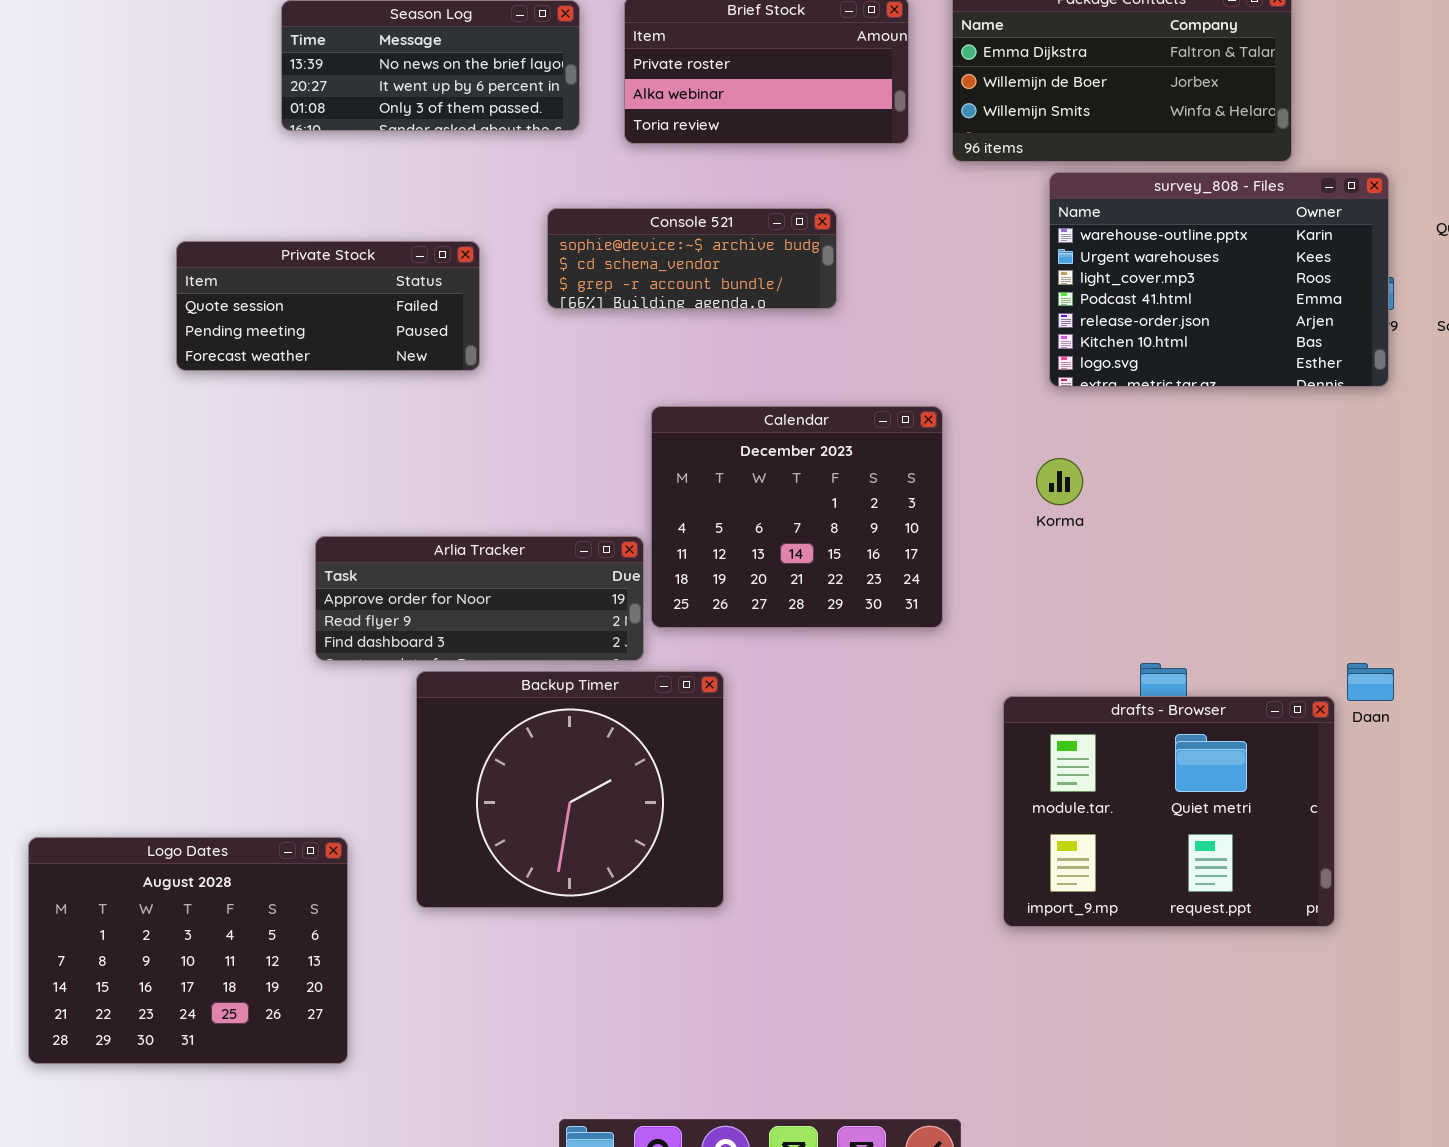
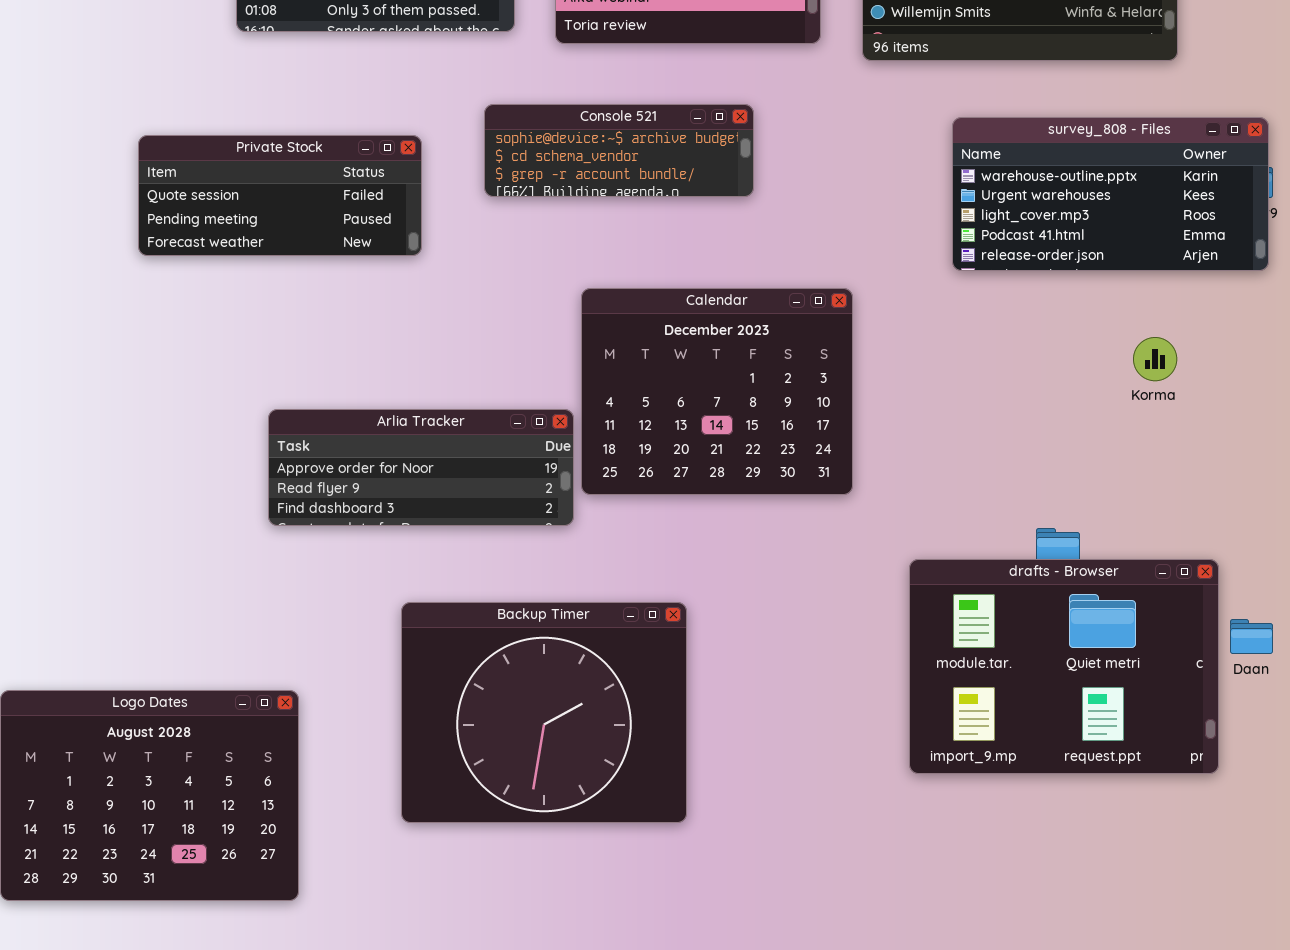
survey_808 - Files: [1049,172,1389,387] -> [952,117,1269,271], resized
Korma: [1036,458,1083,505] -> [1133,337,1177,381], moved
Daan: [1347,663,1394,701] -> [1230,619,1273,654], moved
Backup Timer: [416,671,724,908] -> [401,602,687,823], moved

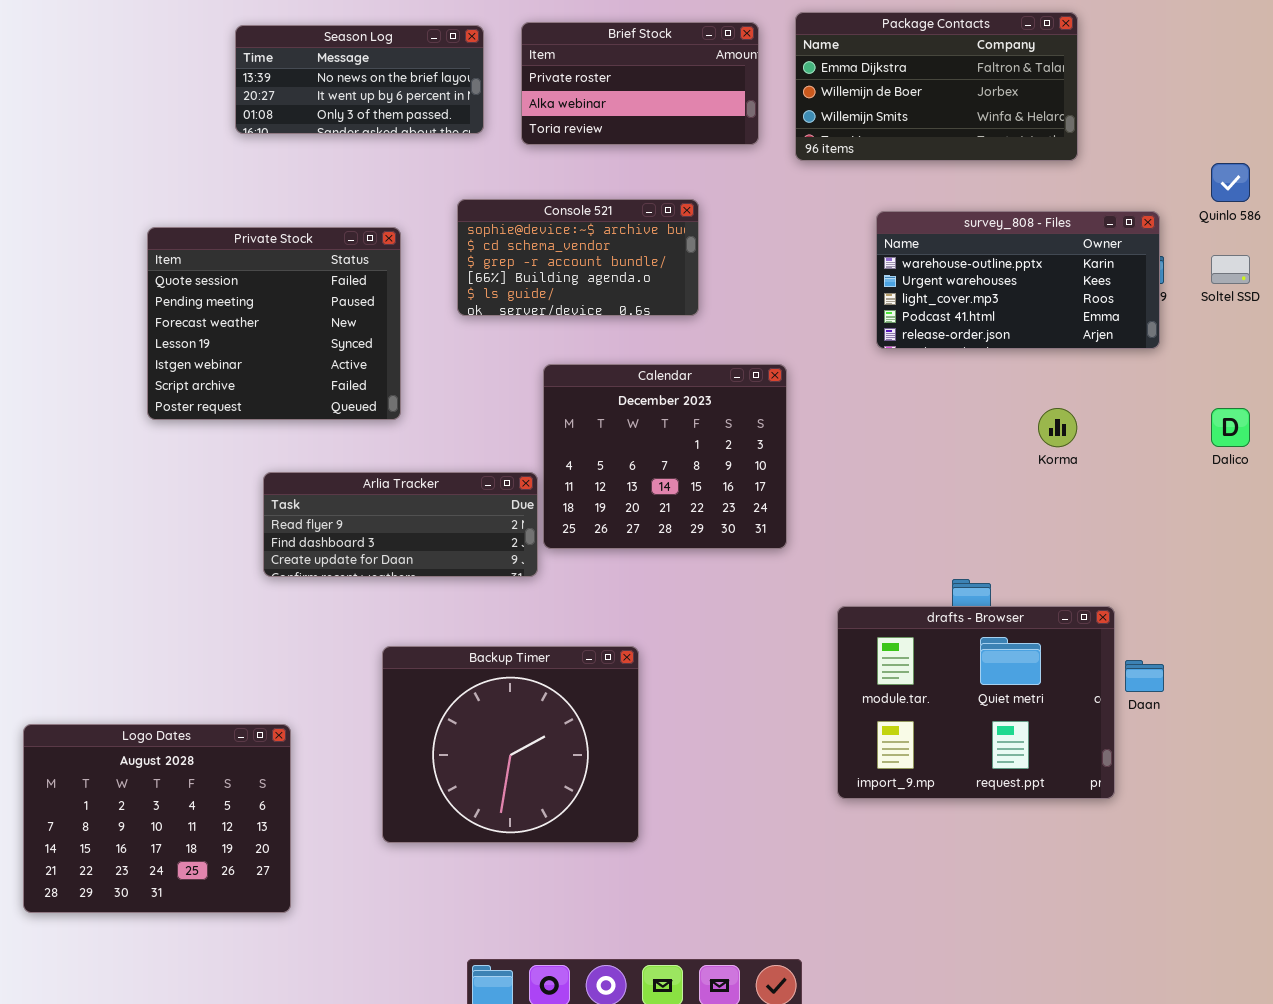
Console 521: [484,104,754,197] -> [457,199,699,316], resized
Private Stock: [138,135,422,256] -> [147,227,401,420], resized
Arlia Tracker: [268,409,574,526] -> [263,472,538,577], scrolled down 1 row

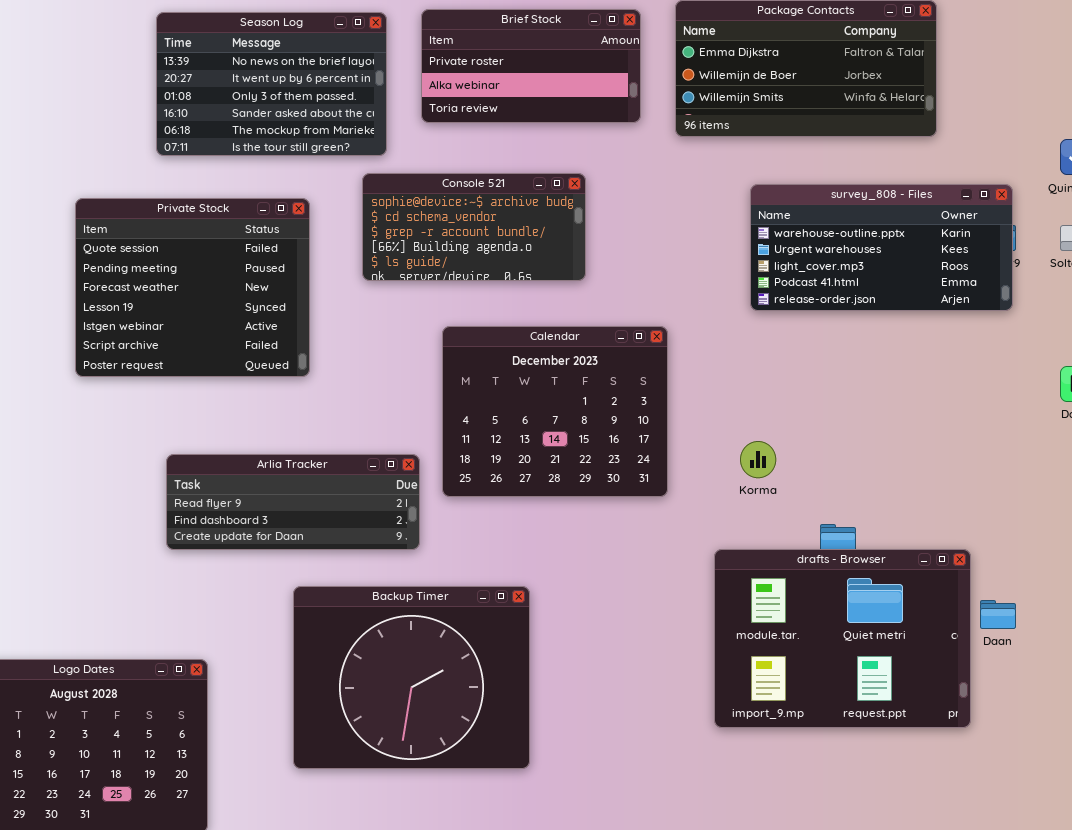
Season Log: [235,25,484,134] -> [156,12,387,156], resized
Korma: [1038,408,1077,447] -> [740,441,776,478], moved
Arlia Tracker: [263,472,538,577] -> [166,454,420,550], moved

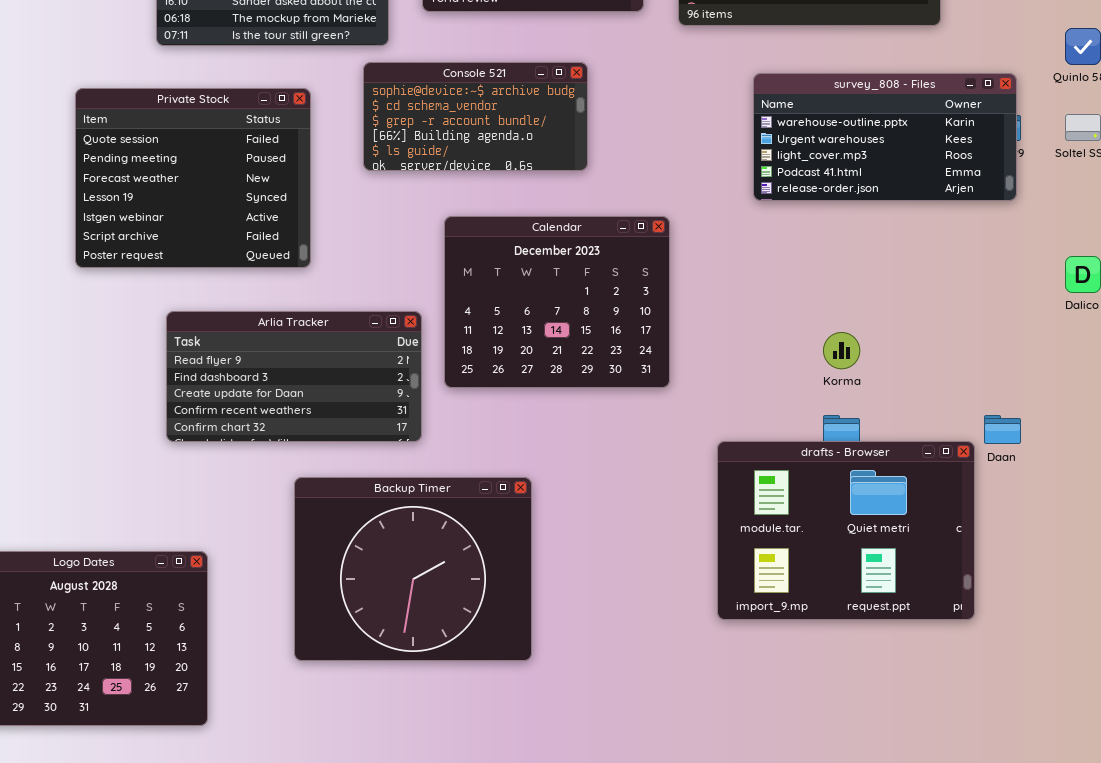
Korma: [740,441,776,478] -> [823,332,860,369], moved
Arlia Tracker: [166,454,420,550] -> [166,311,422,442], resized
Daan: [980,600,1016,629] -> [984,415,1021,444], moved

